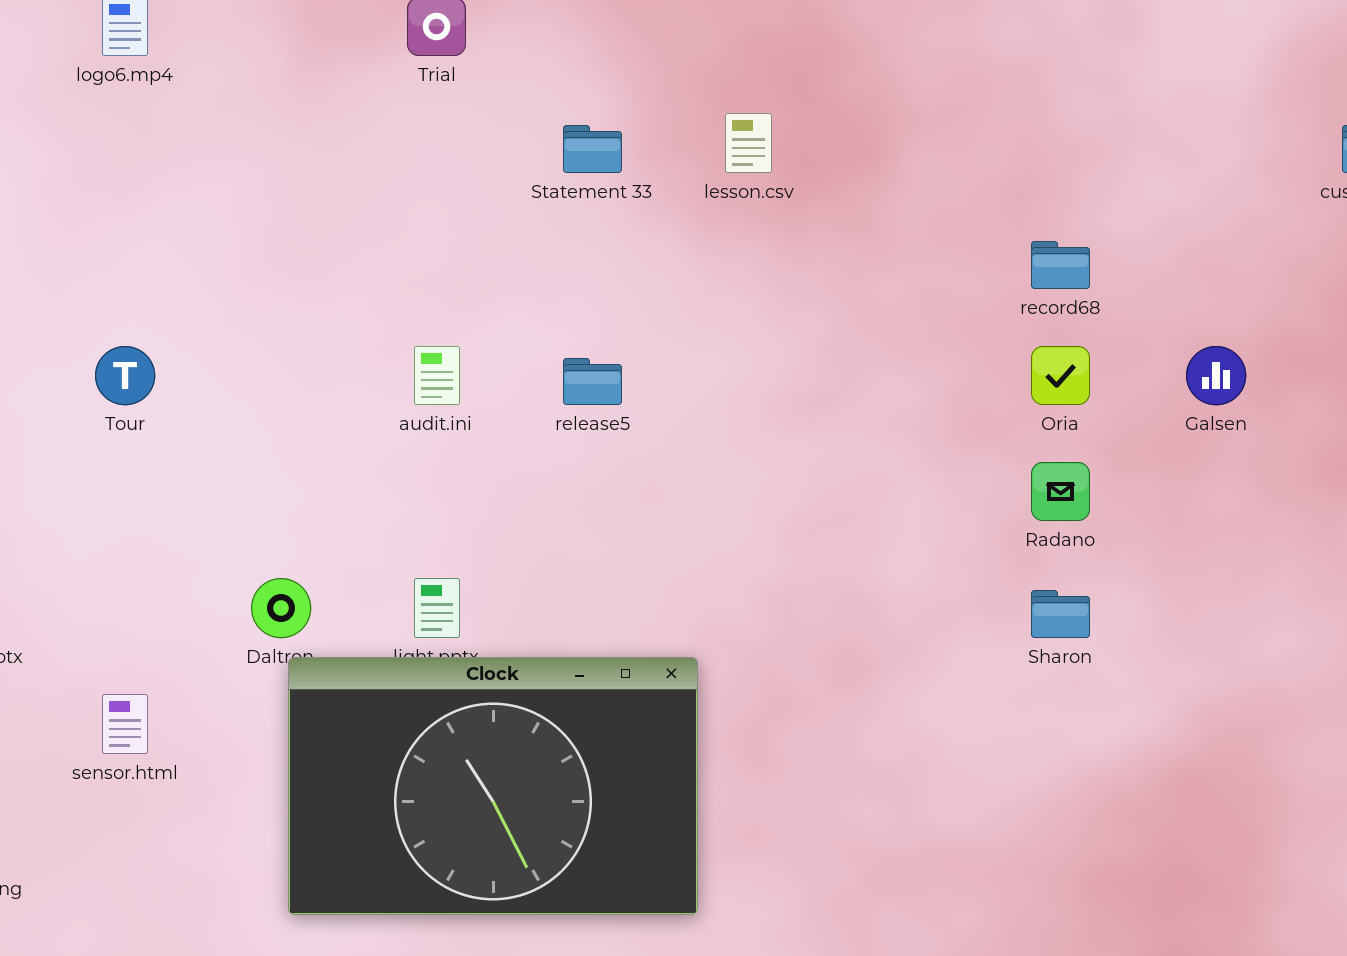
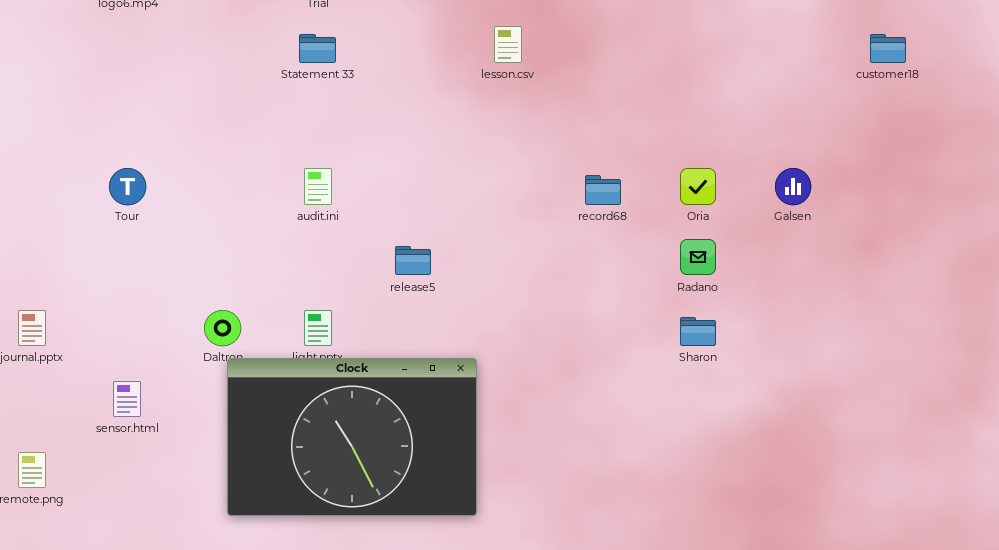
Statement 33: [563,125,622,173] -> [299,34,336,63], moved
record68: [1031,241,1090,289] -> [585,175,621,205], moved
release5: [563,358,622,405] -> [395,246,431,275], moved

